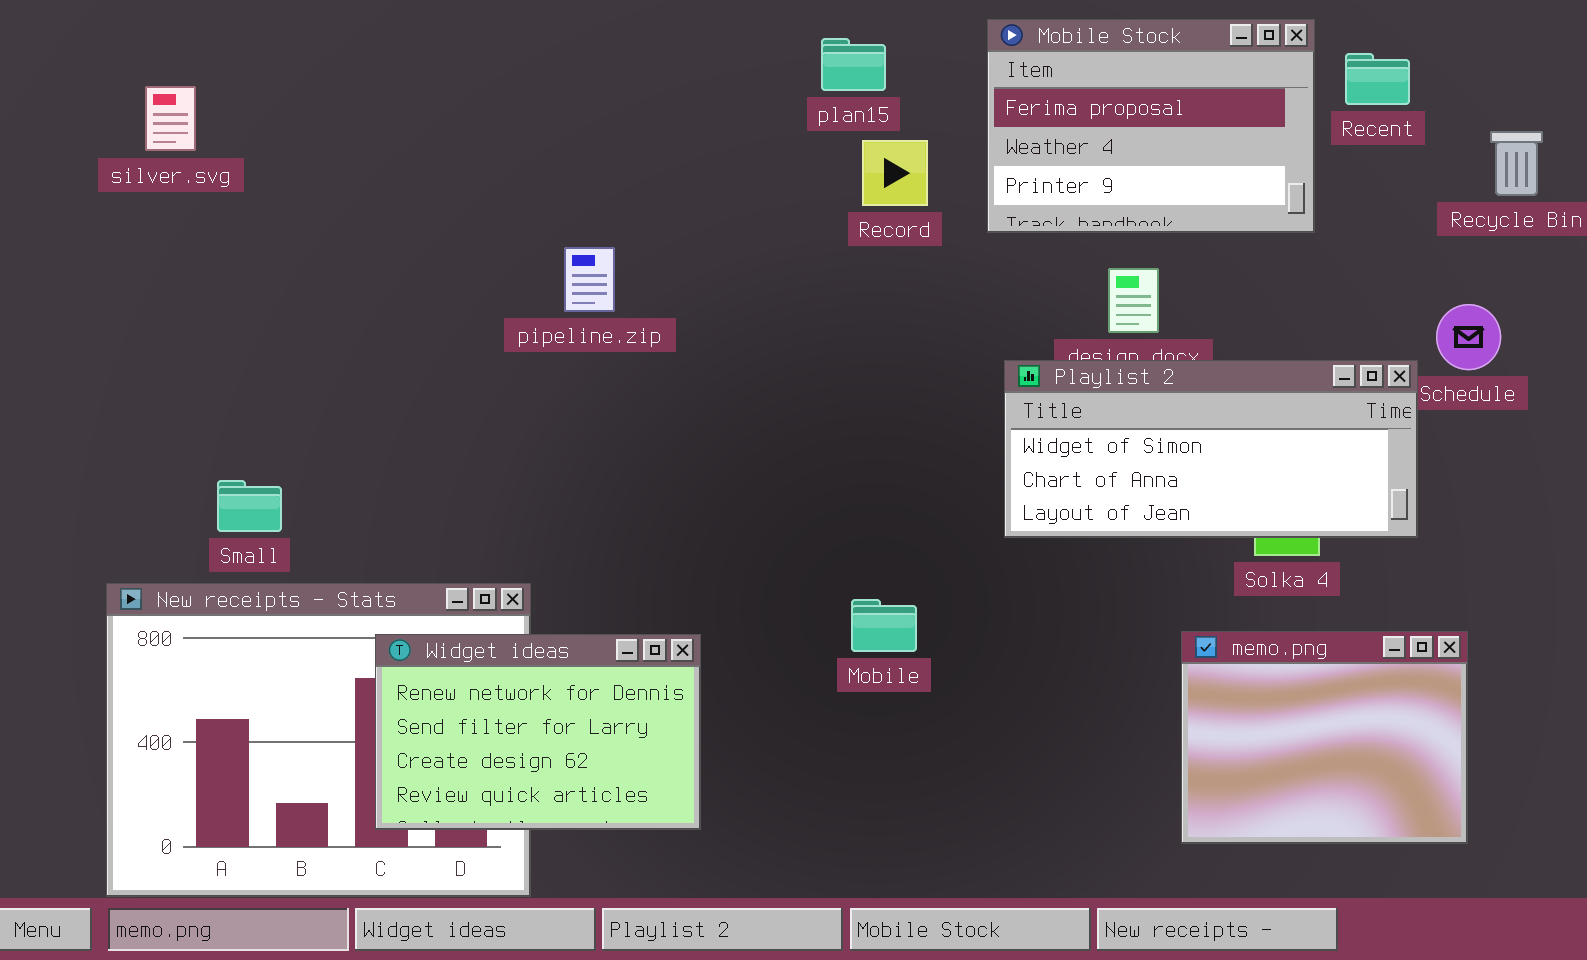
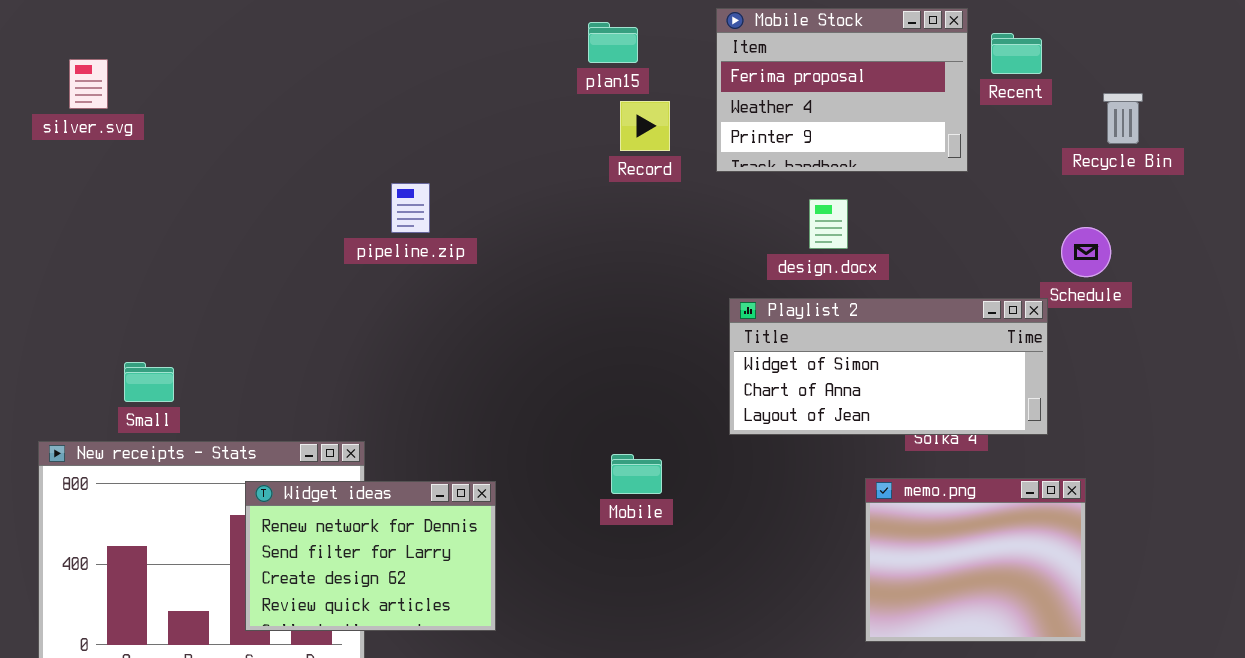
Playlist 2: [1004,360,1418,538] -> [729,298,1048,435], moved

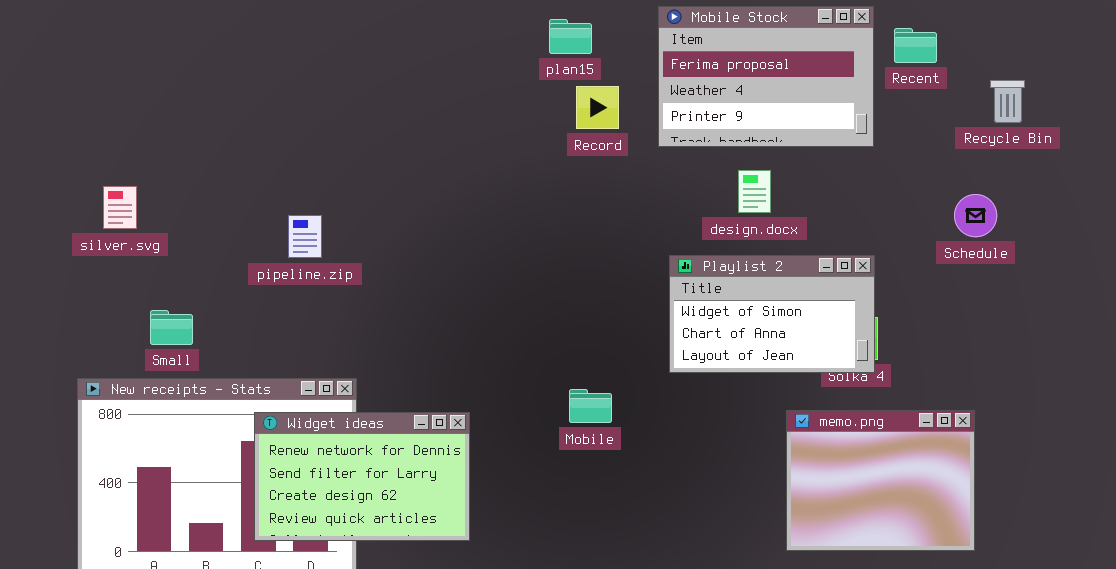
silver.svg: [69,59,108,109] -> [103,186,137,229], moved
pipeline.zip: [391,183,430,233] -> [288,215,322,258], moved
Playlist 2: [729,298,1048,435] -> [669,255,875,373], resized

